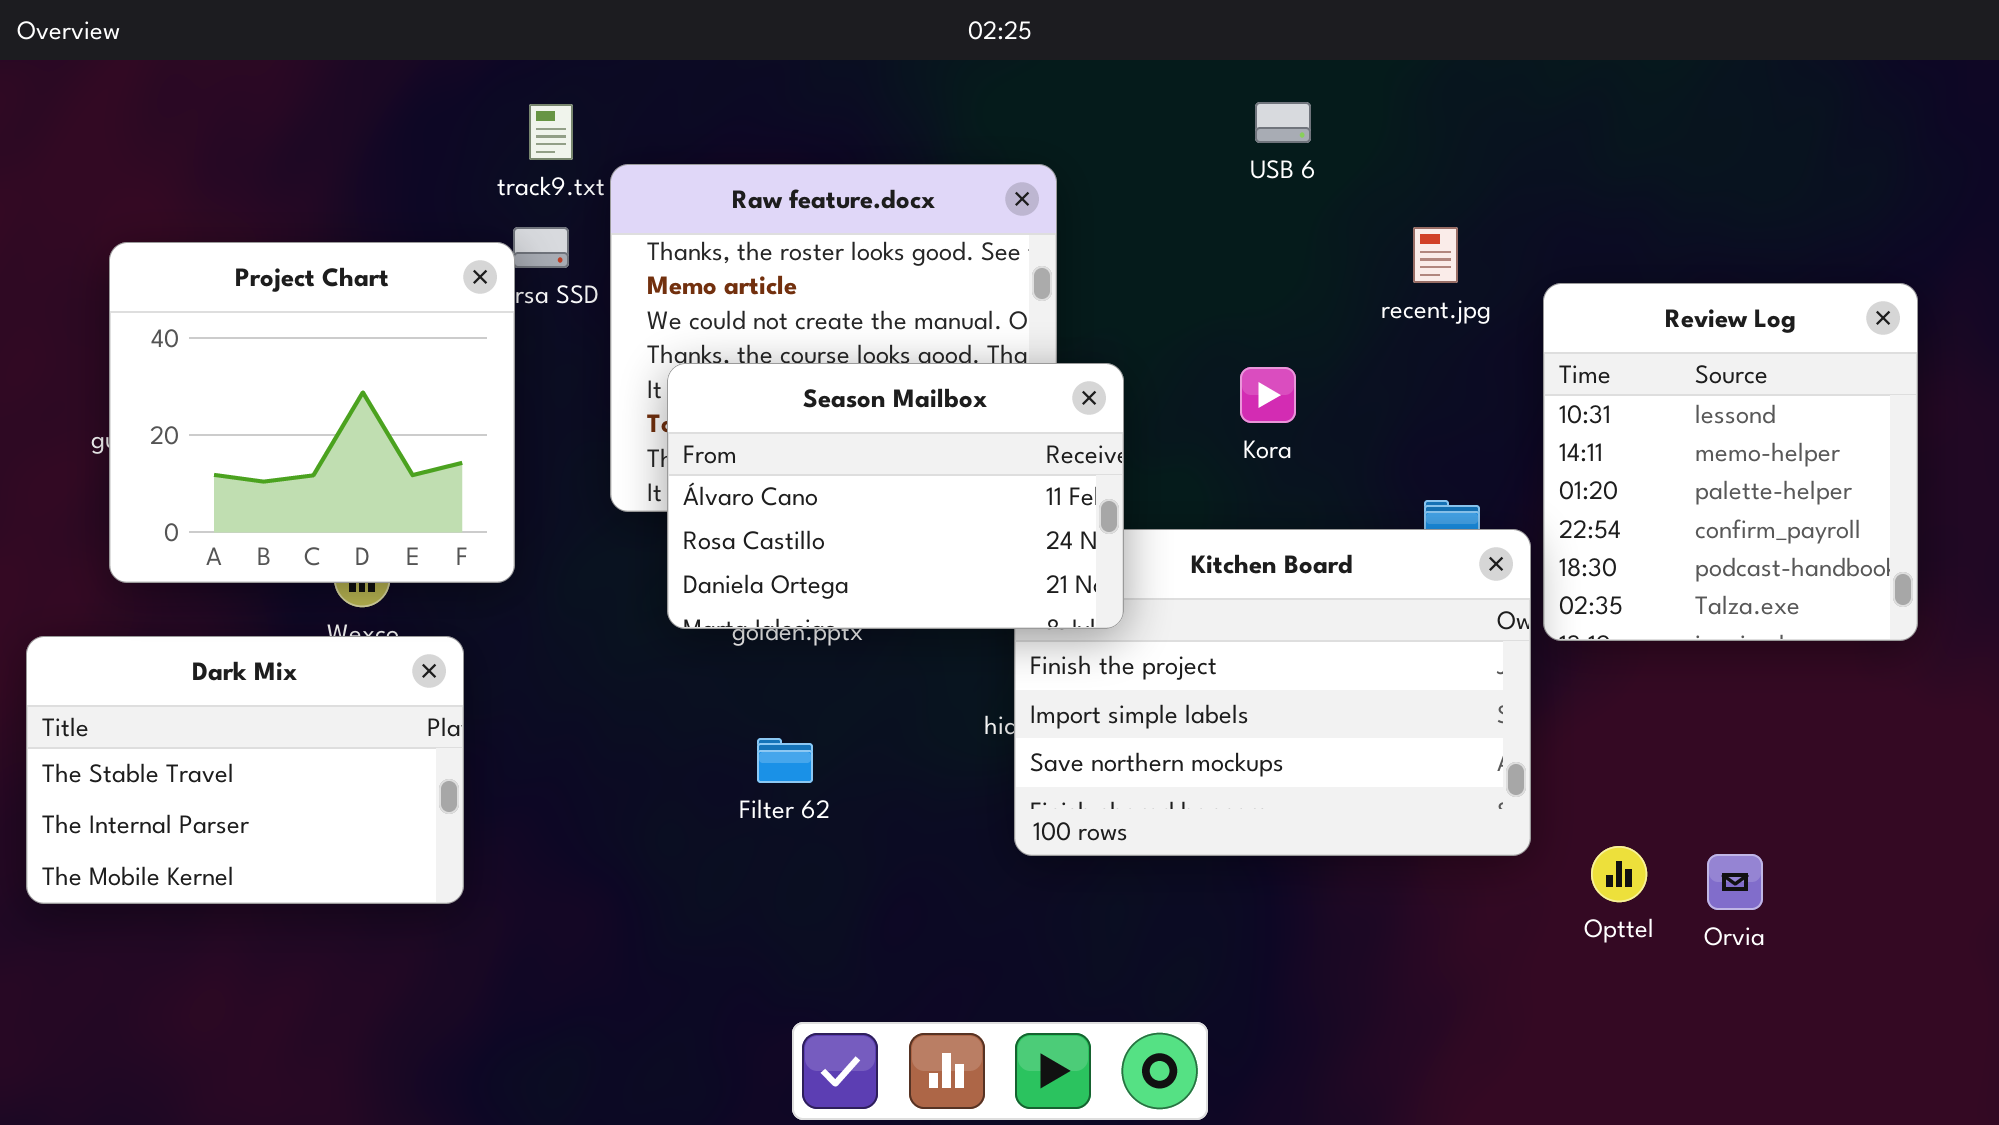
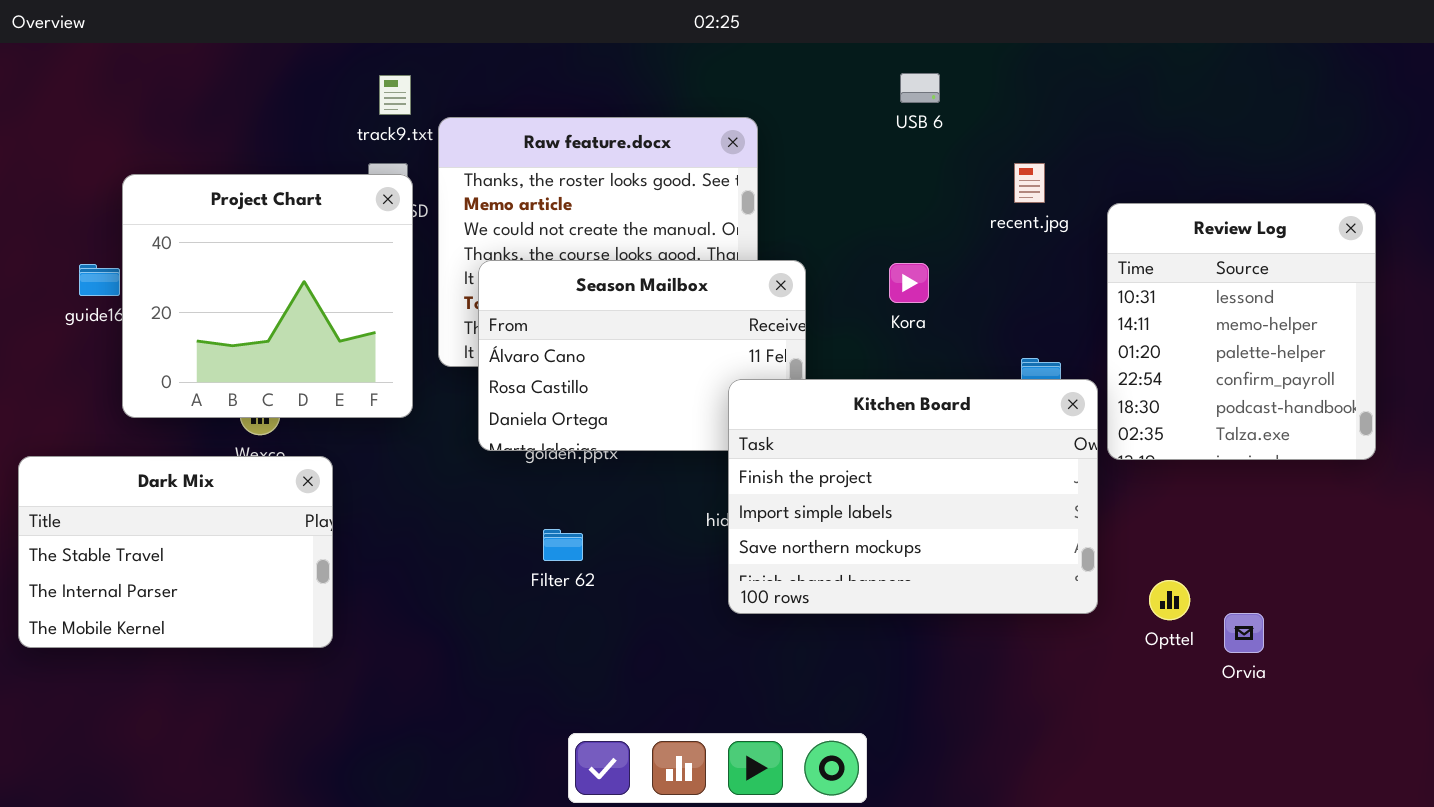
Project Chart: [109,242,515,583] -> [122,174,413,418], moved
Kitchen Board: [1014,529,1531,856] -> [728,379,1098,614], raised
Opttel: [1591,846,1647,902] -> [1149,580,1190,620], moved

